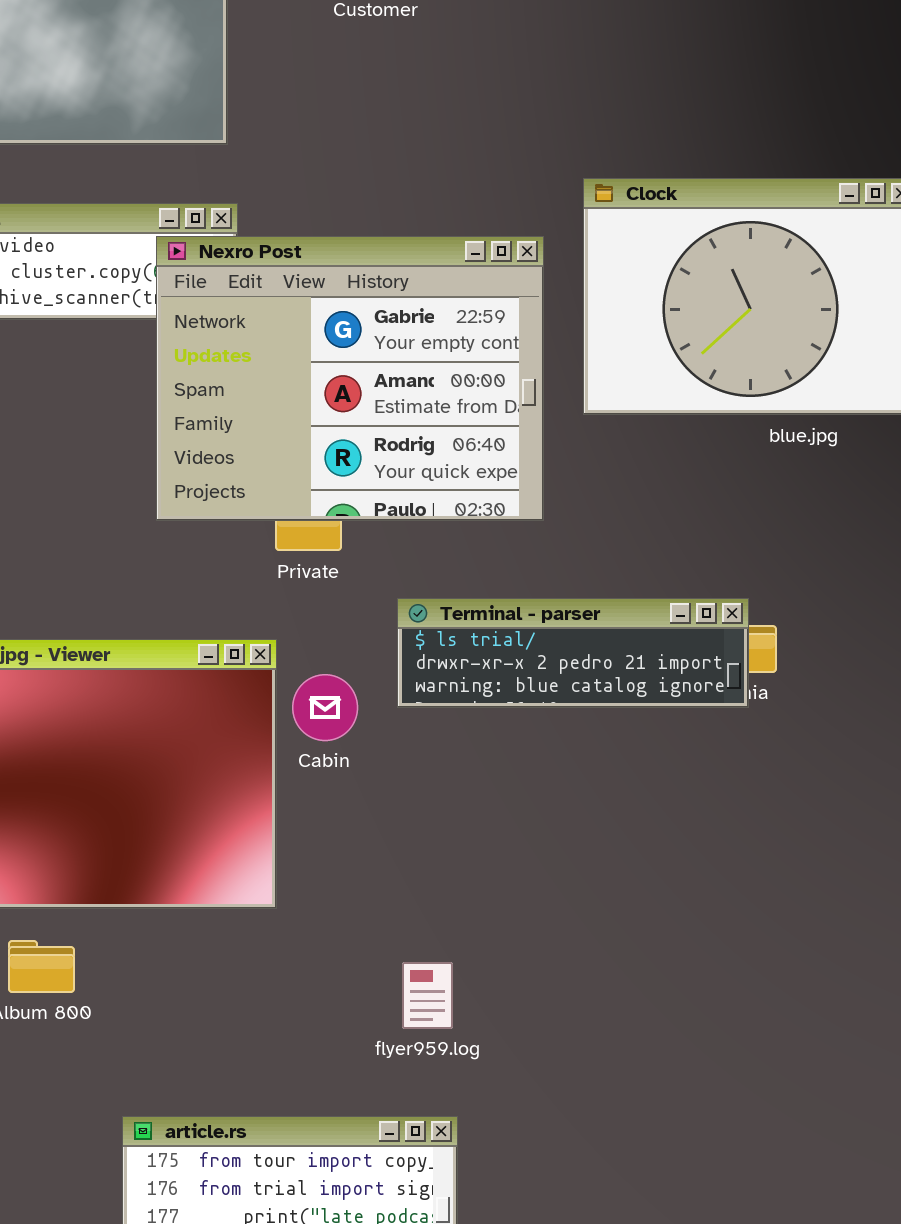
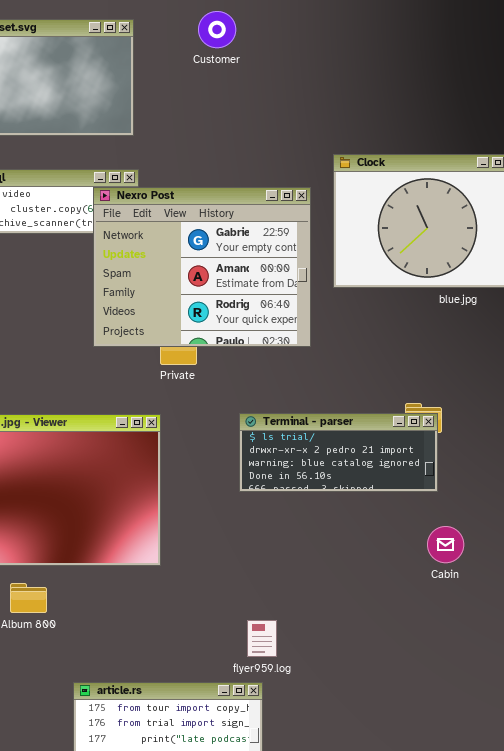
Terminal - parser: [397,598,749,708] -> [239,413,438,492], moved, resized
Cabin: [292,674,358,741] -> [427,526,464,563], moved
flyer959.log: [402,962,453,1029] -> [247,620,277,657], moved

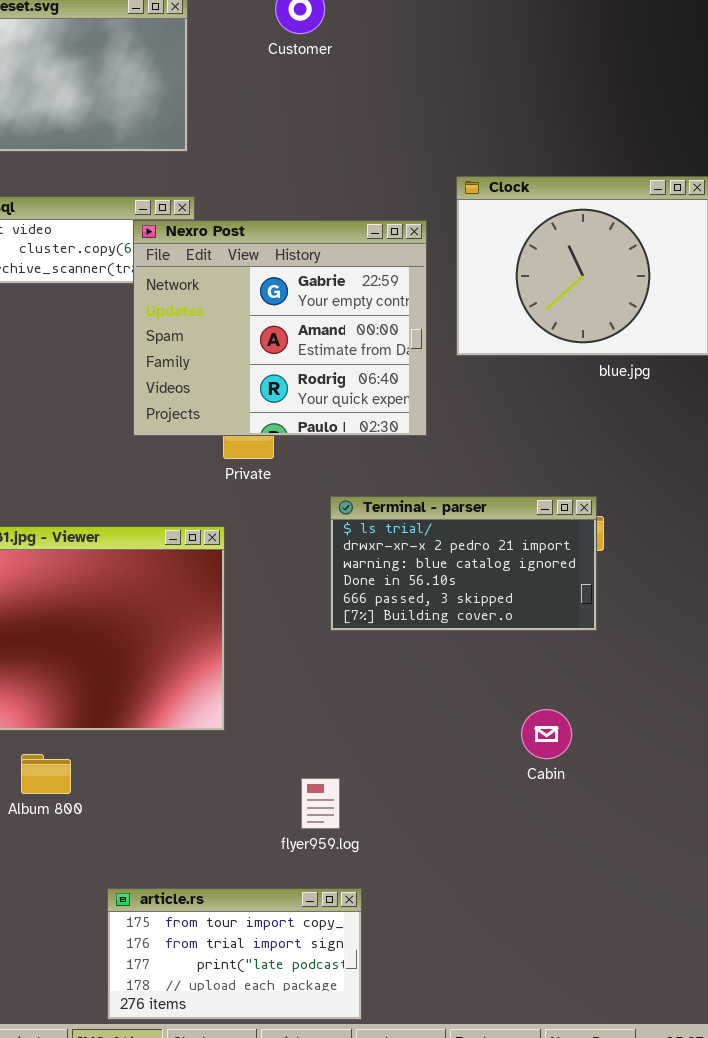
Terminal - parser: [239,413,438,492] -> [330,496,597,631], resized
Cabin: [427,526,464,563] -> [521,709,572,759], moved
flyer959.log: [247,620,277,657] -> [301,778,340,829], moved

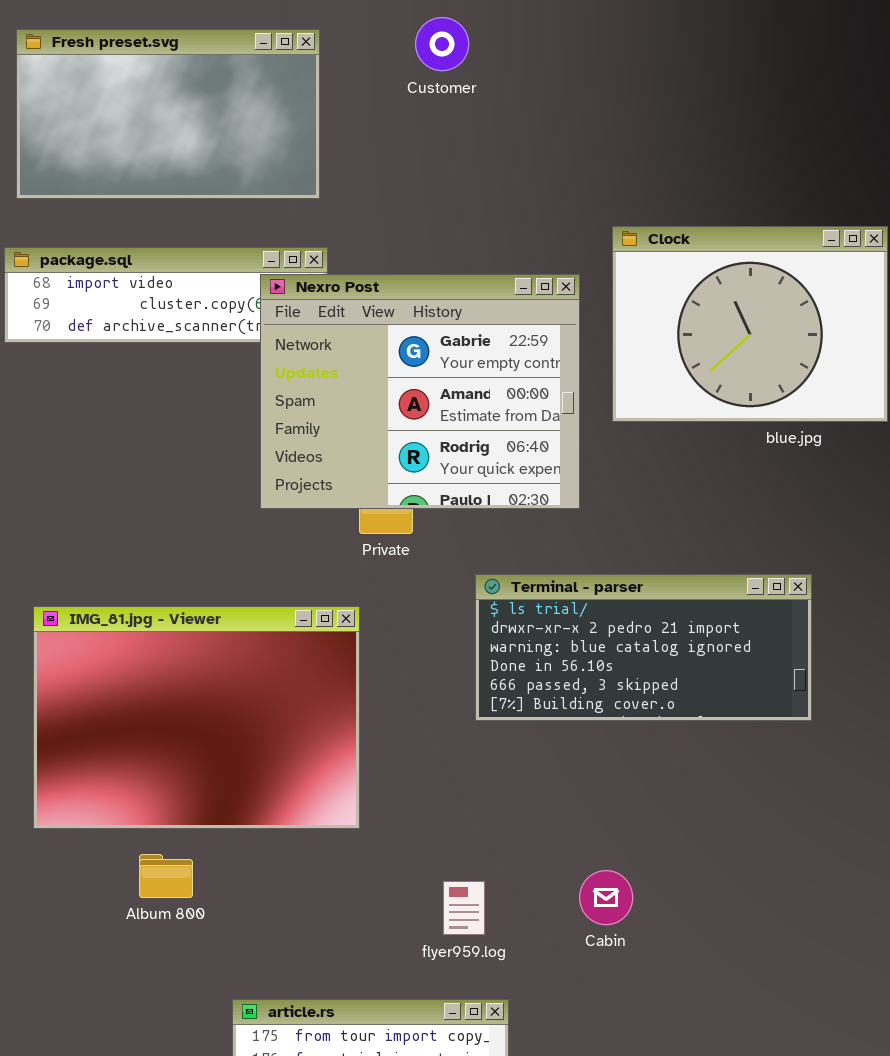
Terminal - parser: [330,496,597,631] -> [475,574,812,721], resized
Cabin: [521,709,572,759] -> [579,870,633,925], moved

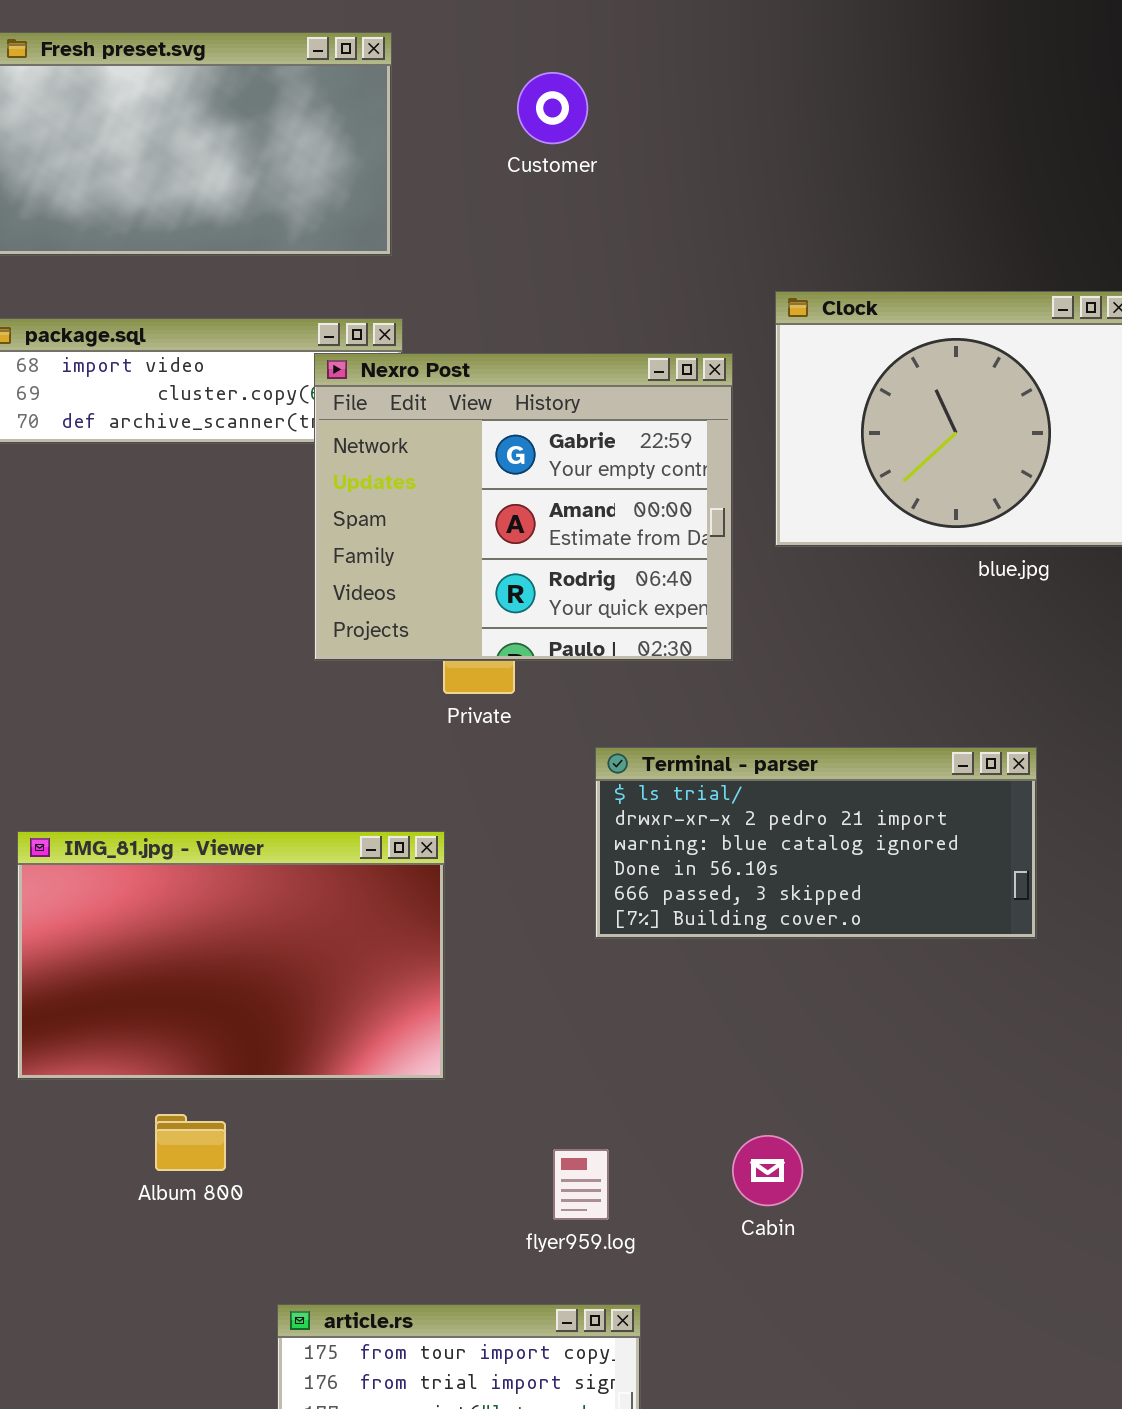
Customer: [415,17,469,71] -> [517,72,588,144], moved
IMG_81.jpg - Viewer: [33,606,360,829] -> [17,831,445,1080], resized

